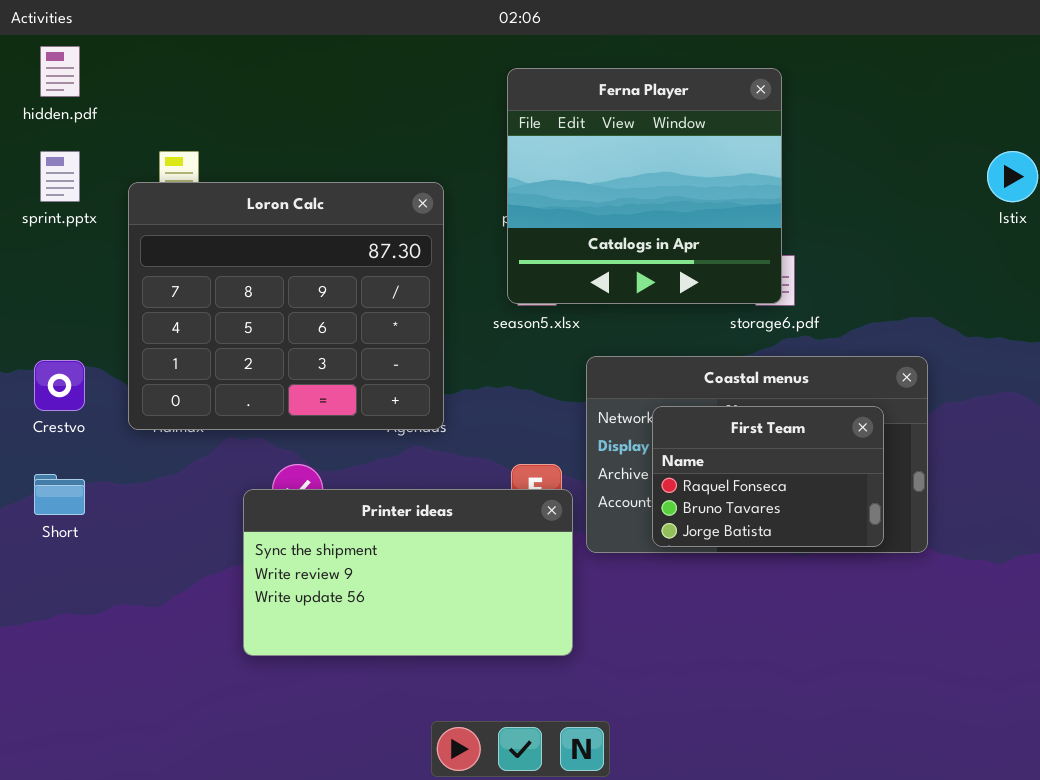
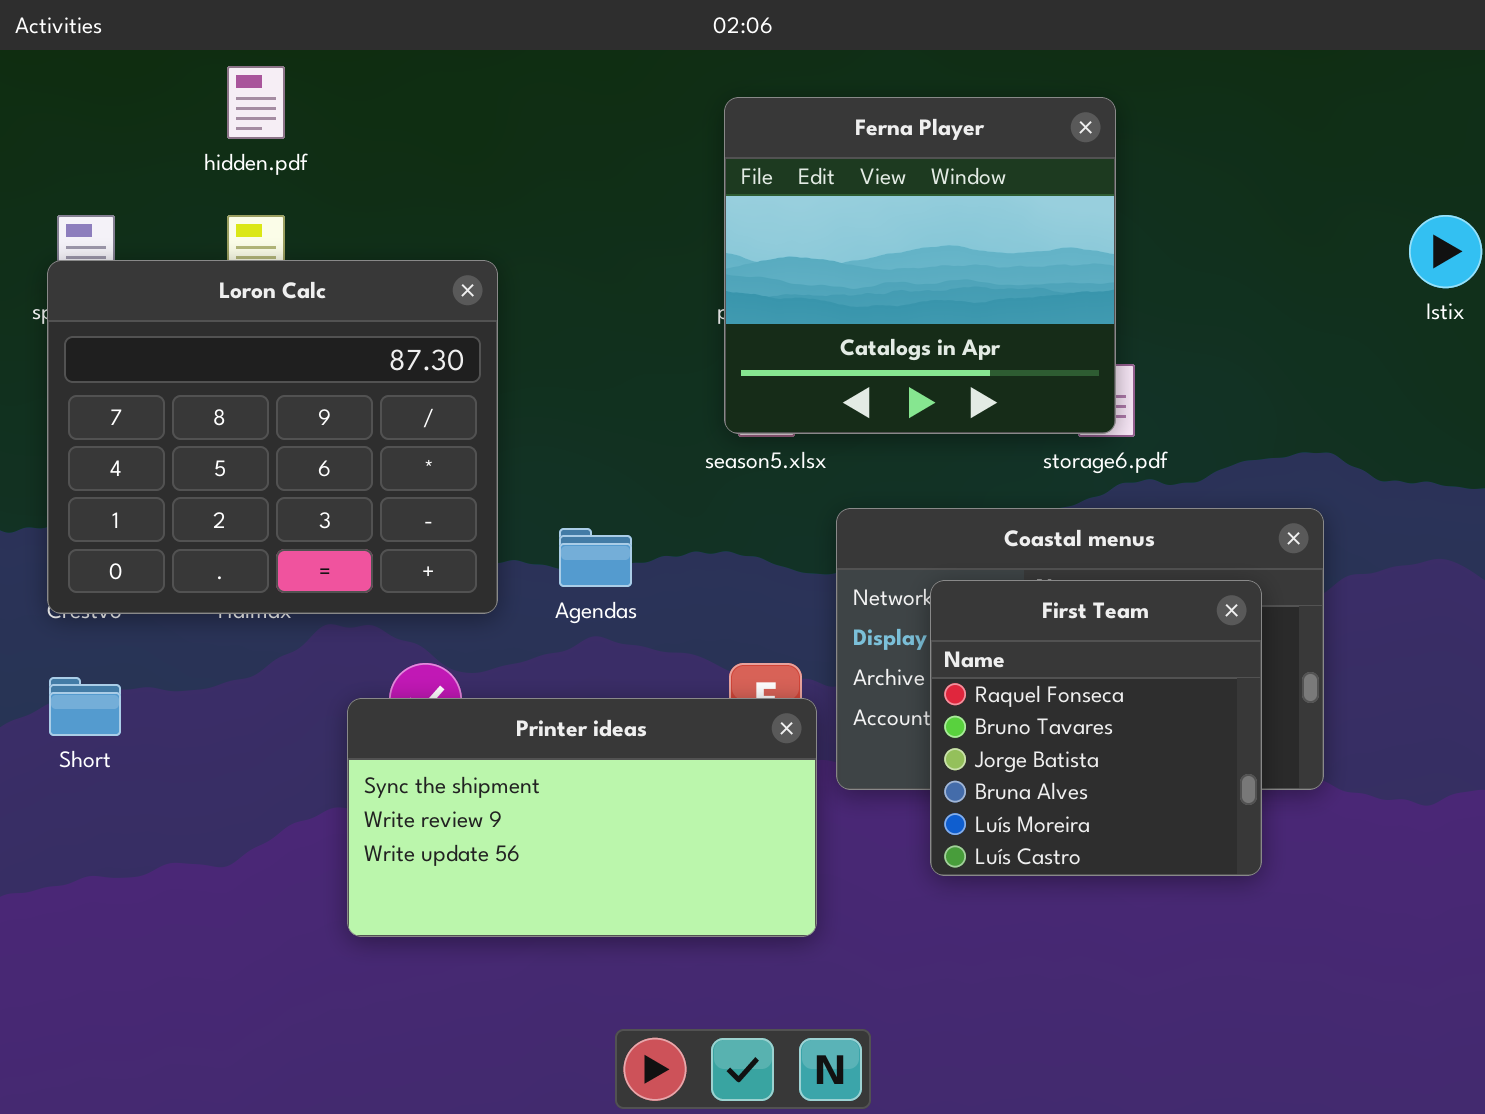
hidden.pdf: [40,46,80,97] -> [227,66,285,139], moved
Loron Calc: [128,182,444,430] -> [47,260,498,614], moved
First Team: [652,406,884,547] -> [930,580,1262,876], resized

